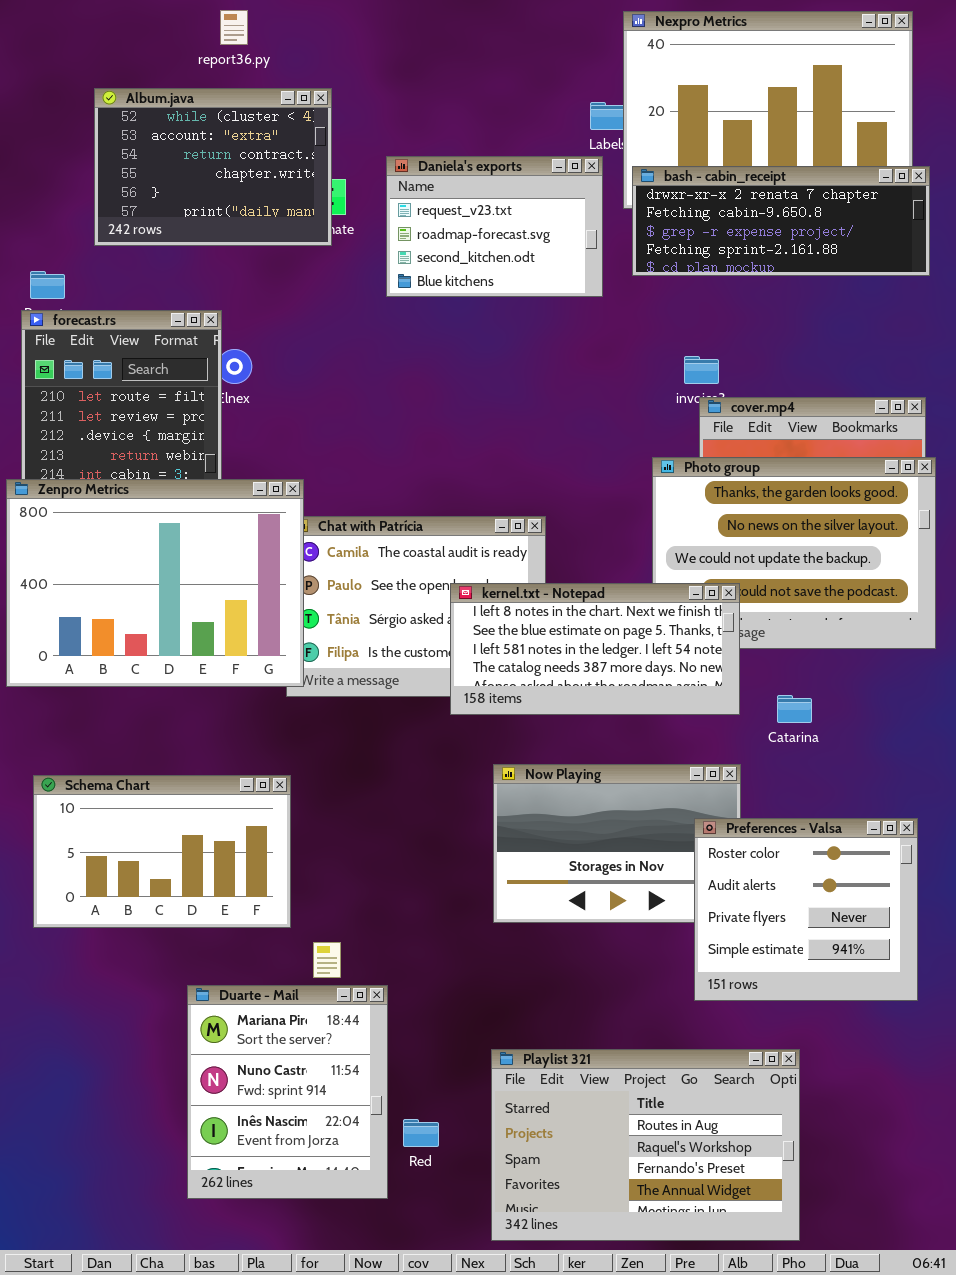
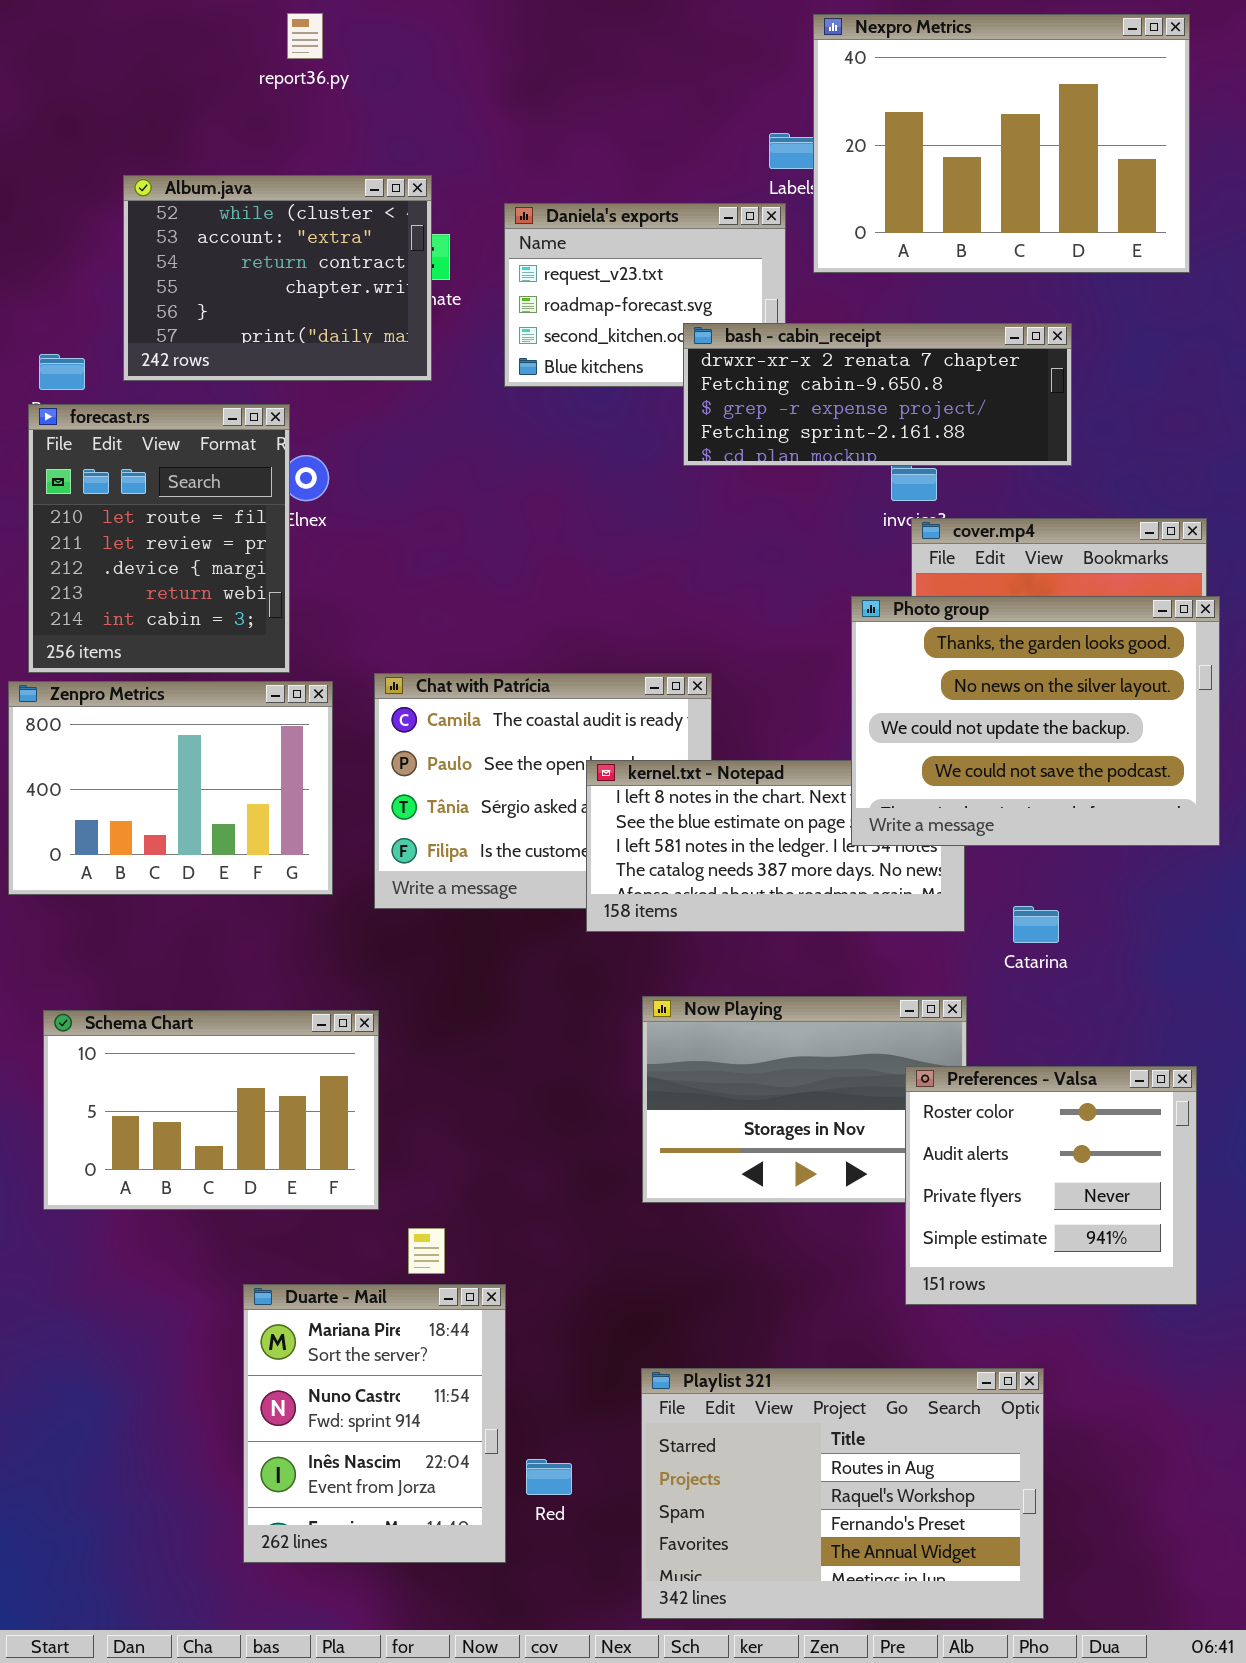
Album.java: [94,88,332,246] -> [123,175,432,381], moved
bash - cabin_receipt: [632,166,930,276] -> [683,323,1072,466], moved
Photo group: [652,457,936,649] -> [851,596,1220,846], raised
Zenpro Metrics: [6,479,304,687] -> [8,681,333,895], resized

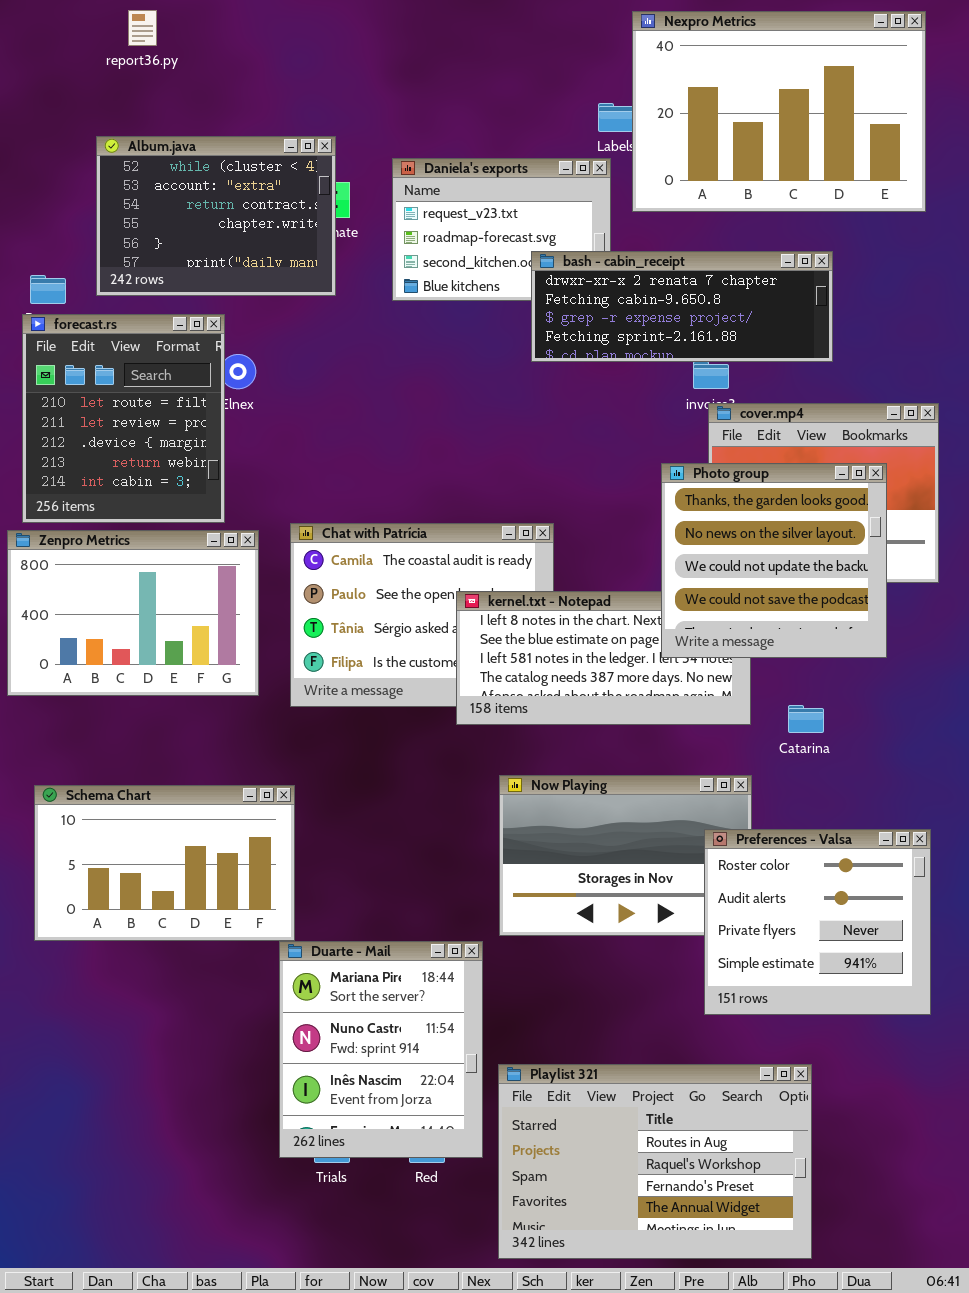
report36.py: [287,13,323,59] -> [128,10,157,46], moved
Photo group: [851,596,1220,846] -> [661,463,887,658], resized
Duarte - Mail: [243,1284,506,1563] -> [279,941,483,1158], moved

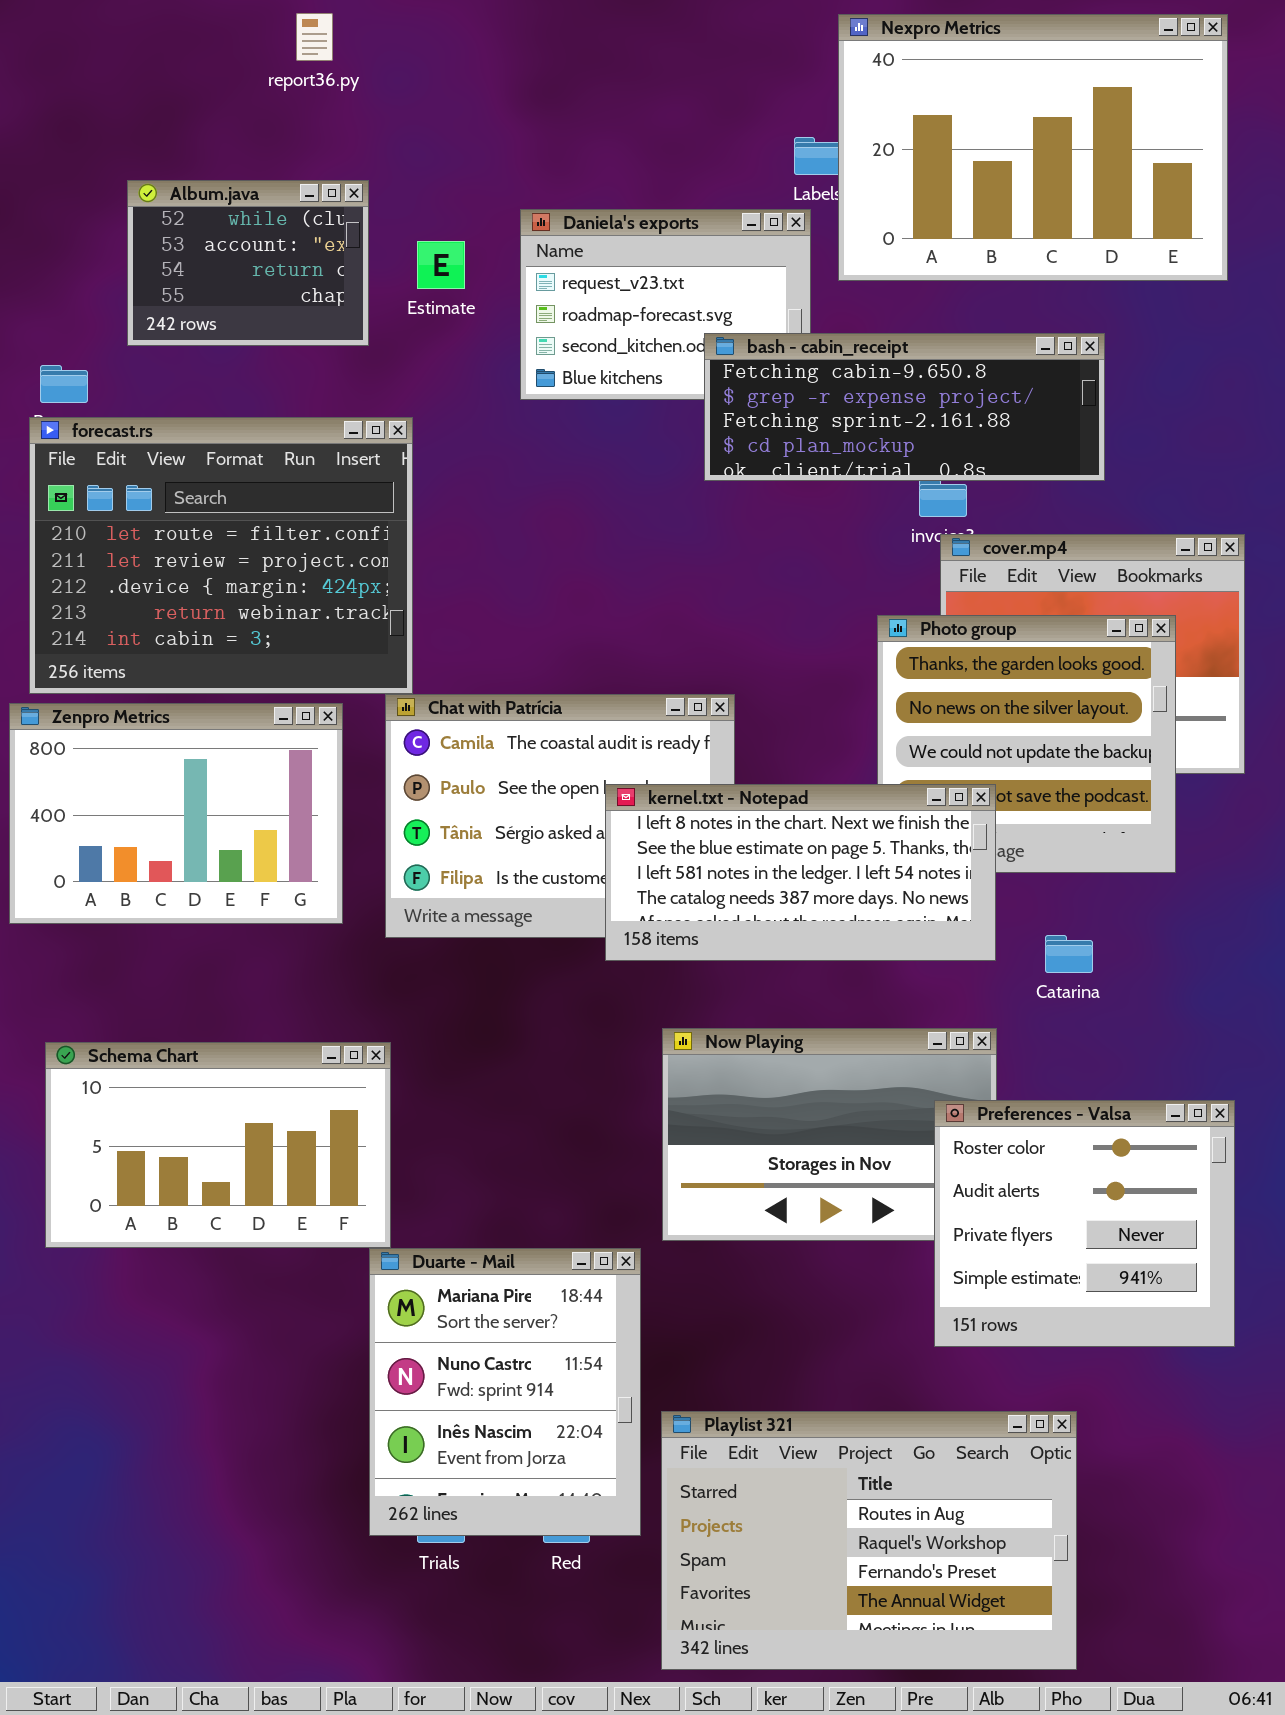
report36.py: [128,10,157,46] -> [296,13,333,61], moved
Album.java: [96,136,336,296] -> [127,180,369,346], resized
bash - cabin_receipt: [531,251,833,362] -> [704,333,1105,481], scrolled down 1 row
forecast.rs: [22,314,225,523] -> [29,417,413,694], resized
kernel.txt - Notepad: [456,591,751,725] -> [605,784,996,961], raised

